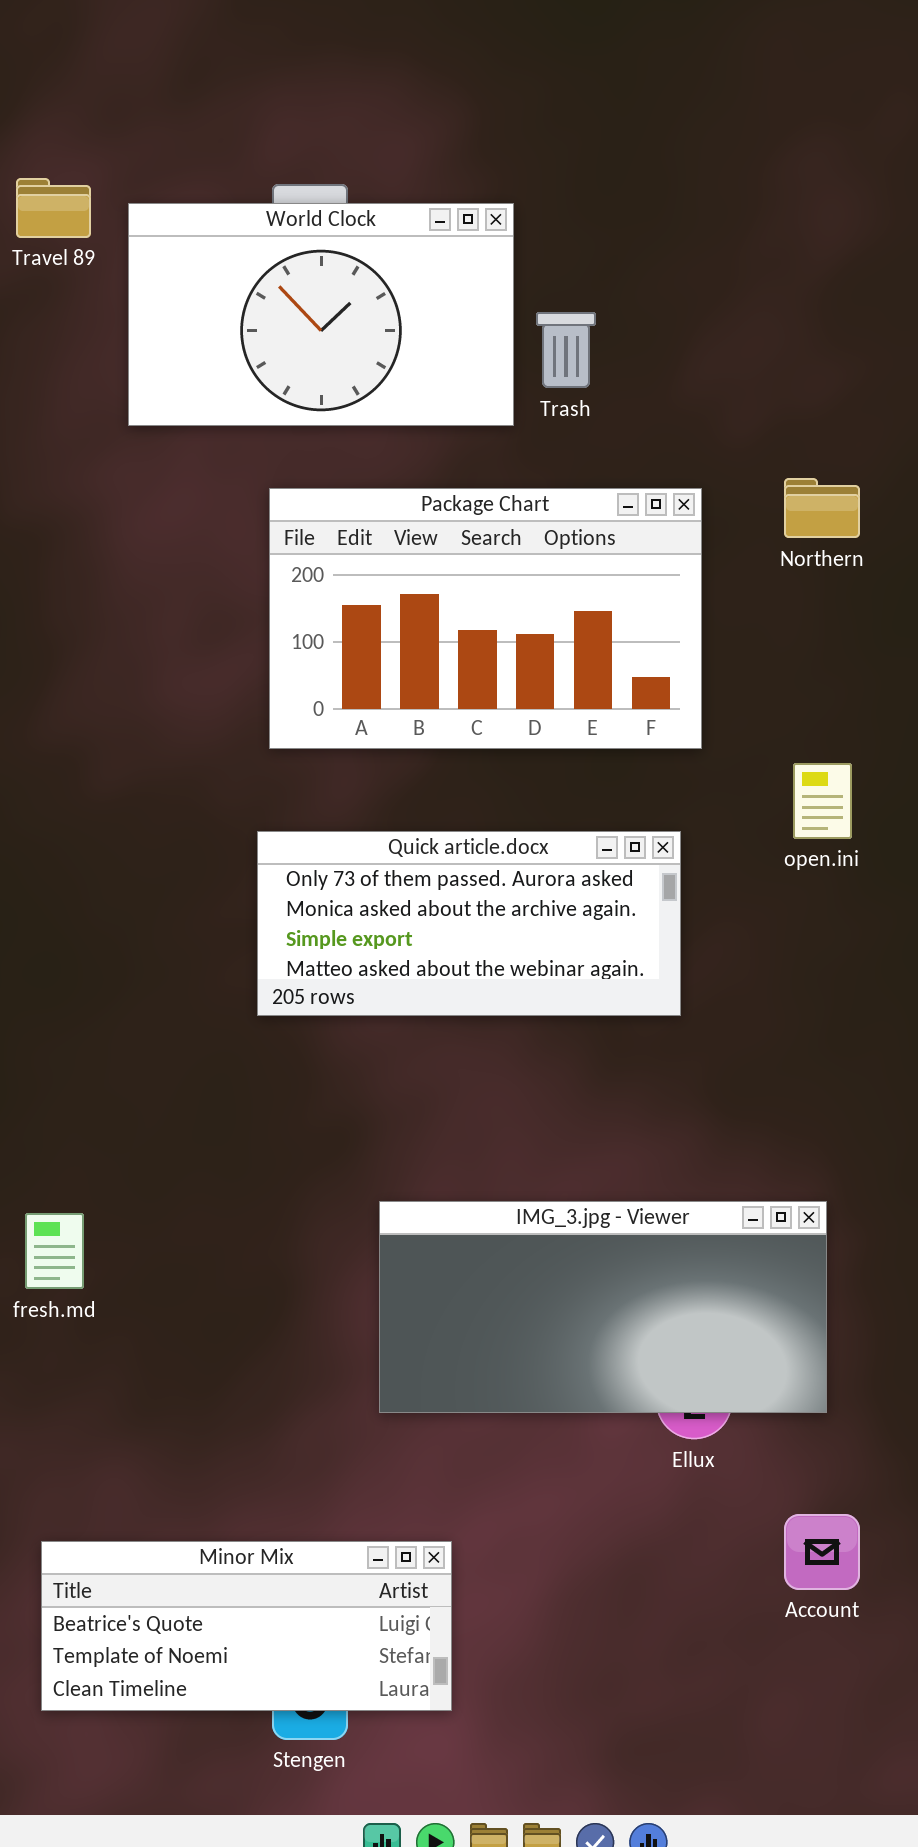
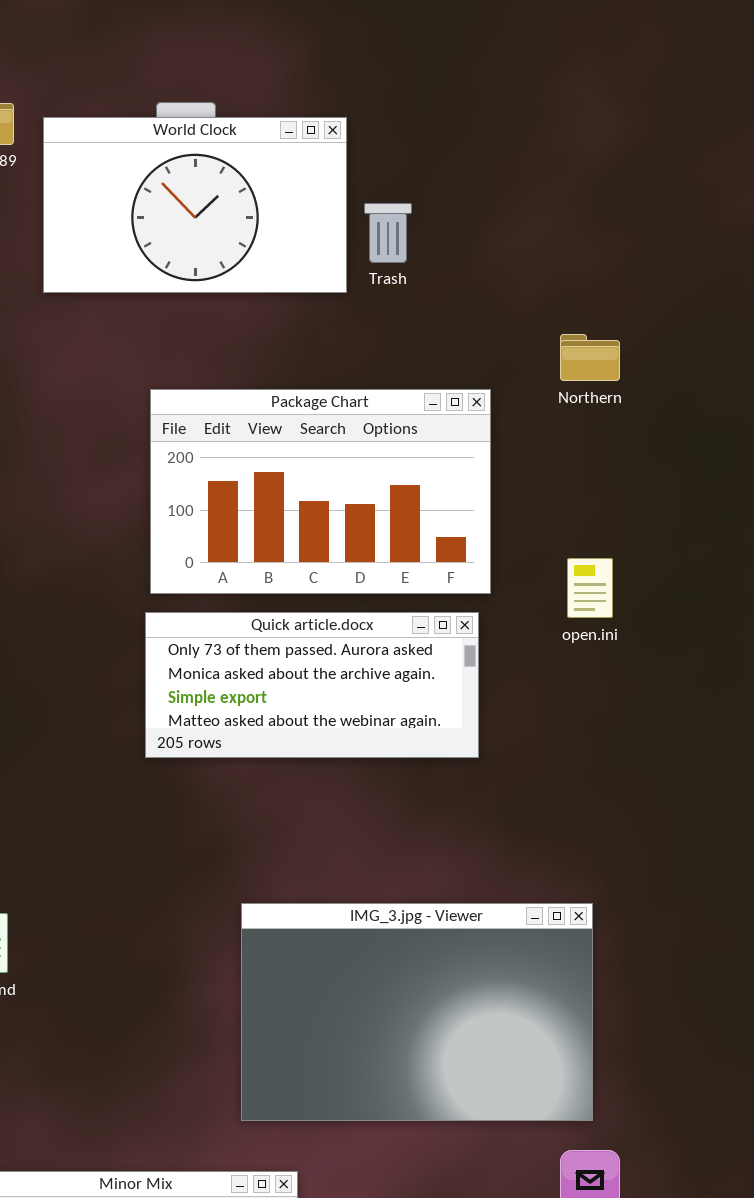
Package Chart: [269,488,702,749] -> [150,389,491,594], moved
IMG_3.jpg - Viewer: [379,1201,827,1413] -> [241,903,593,1121], resized

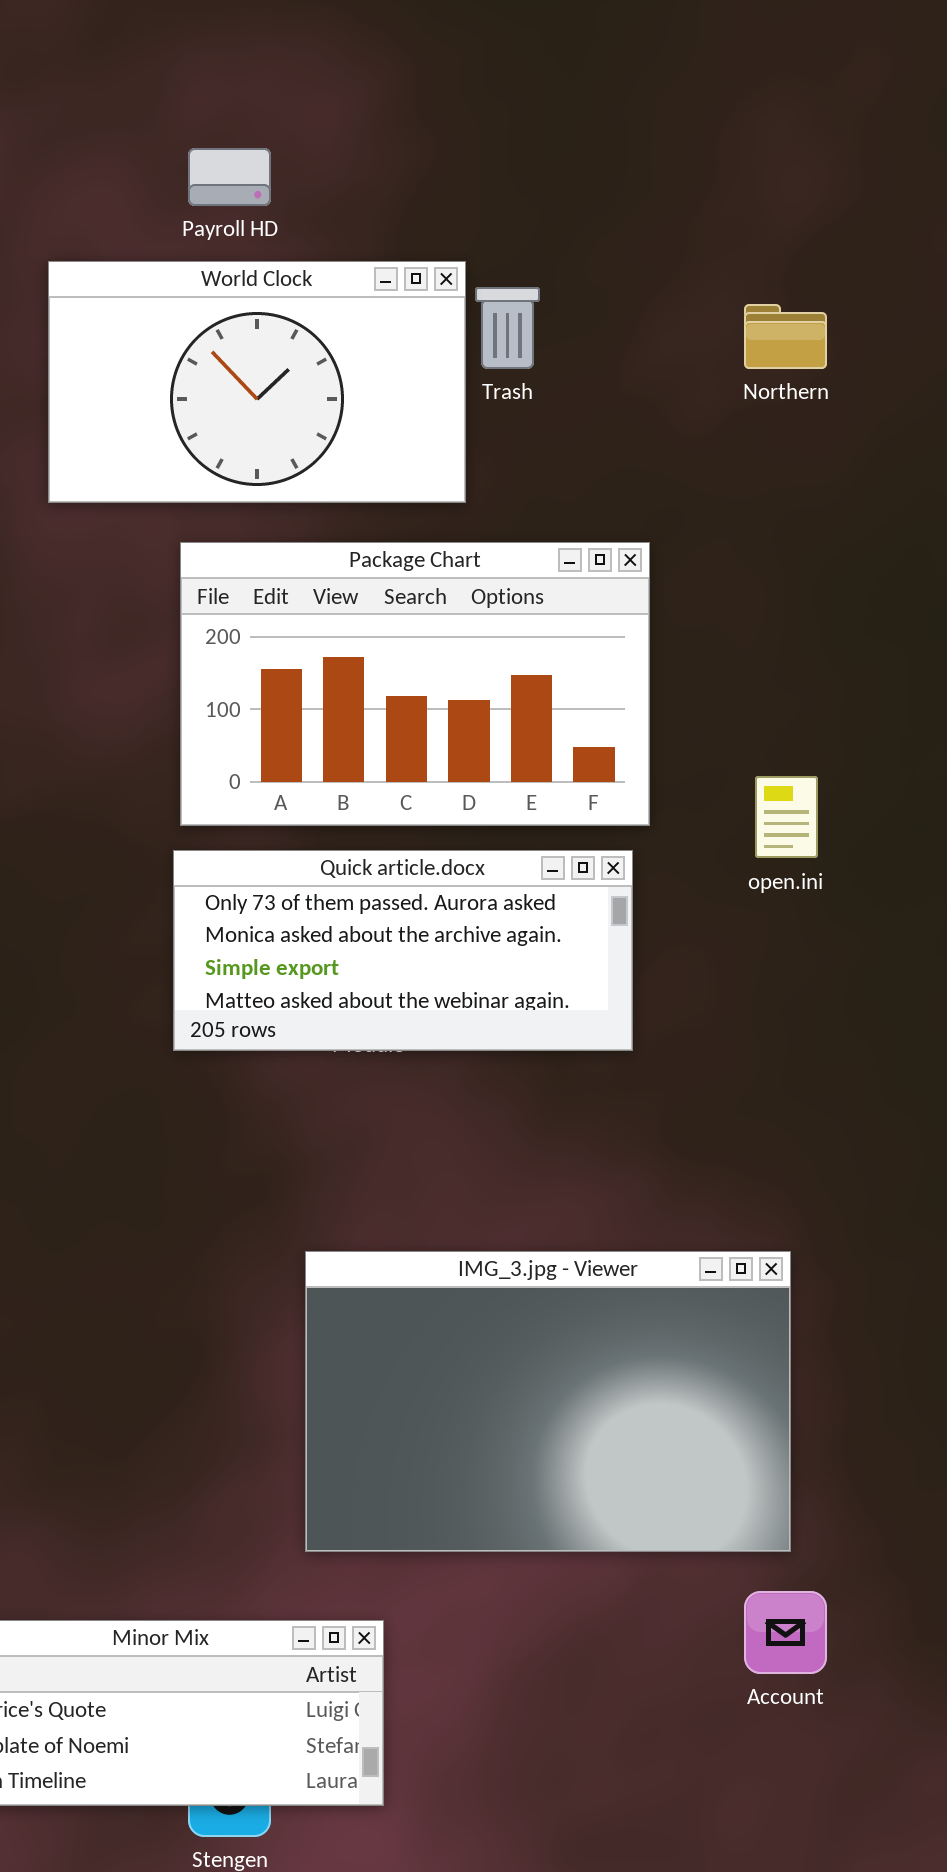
World Clock: [43,117,347,293] -> [48,261,466,503], moved
Northern: [560,334,620,381] -> [744,304,827,369], moved

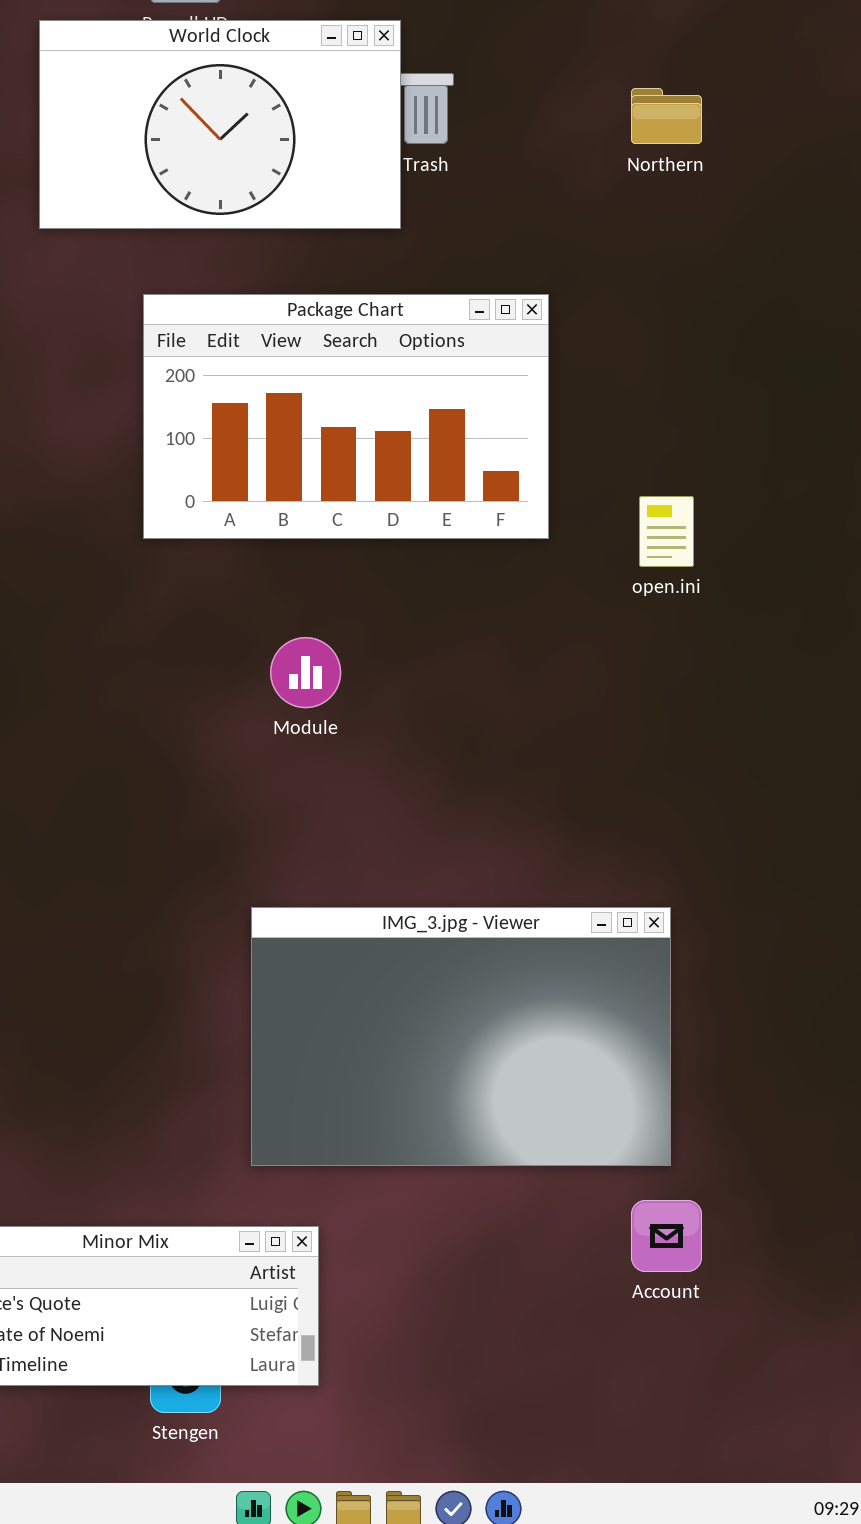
World Clock: [48,261,466,503] -> [39,20,401,229], moved
Quick article.docx: [173,850,633,1051] -> none, closed

